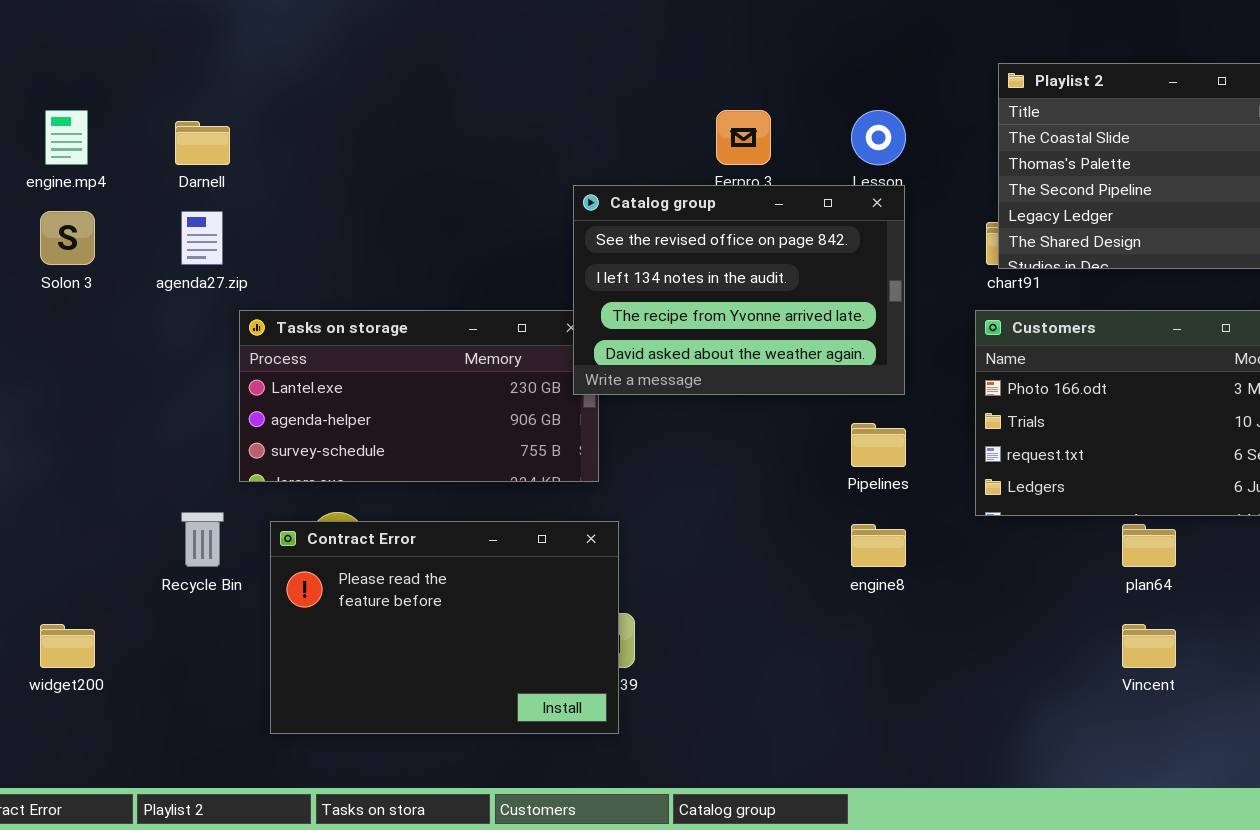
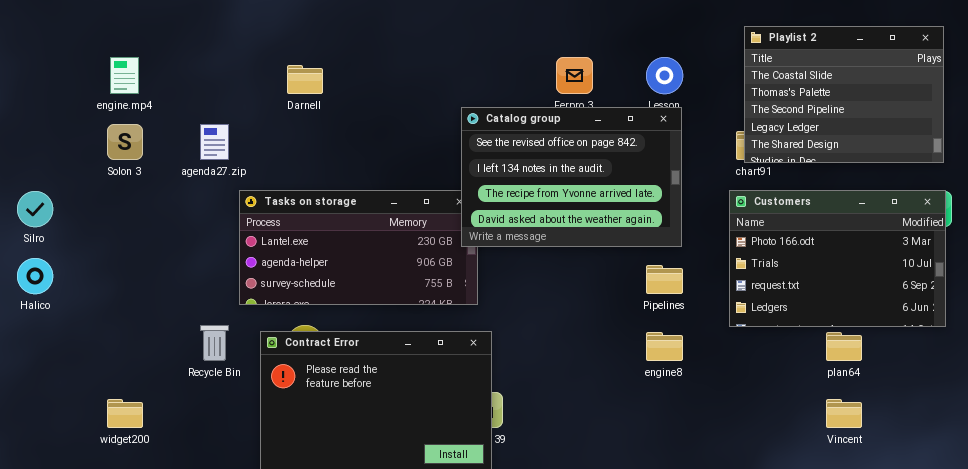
Darnell: [175,121,230,165] -> [287,65,323,94], moved

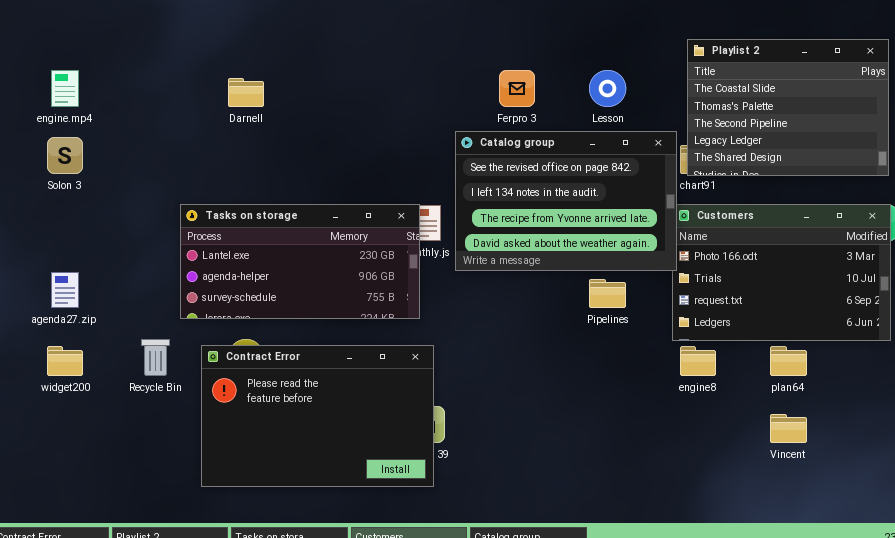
Catalog group: [461,107,682,247] -> [455,131,677,271], moved
agenda27.zip: [200,124,229,160] -> [51,272,79,308], moved
engine8: [646,332,683,361] -> [680,346,716,376], moved
widget200: [107,399,143,428] -> [47,346,83,376], moved

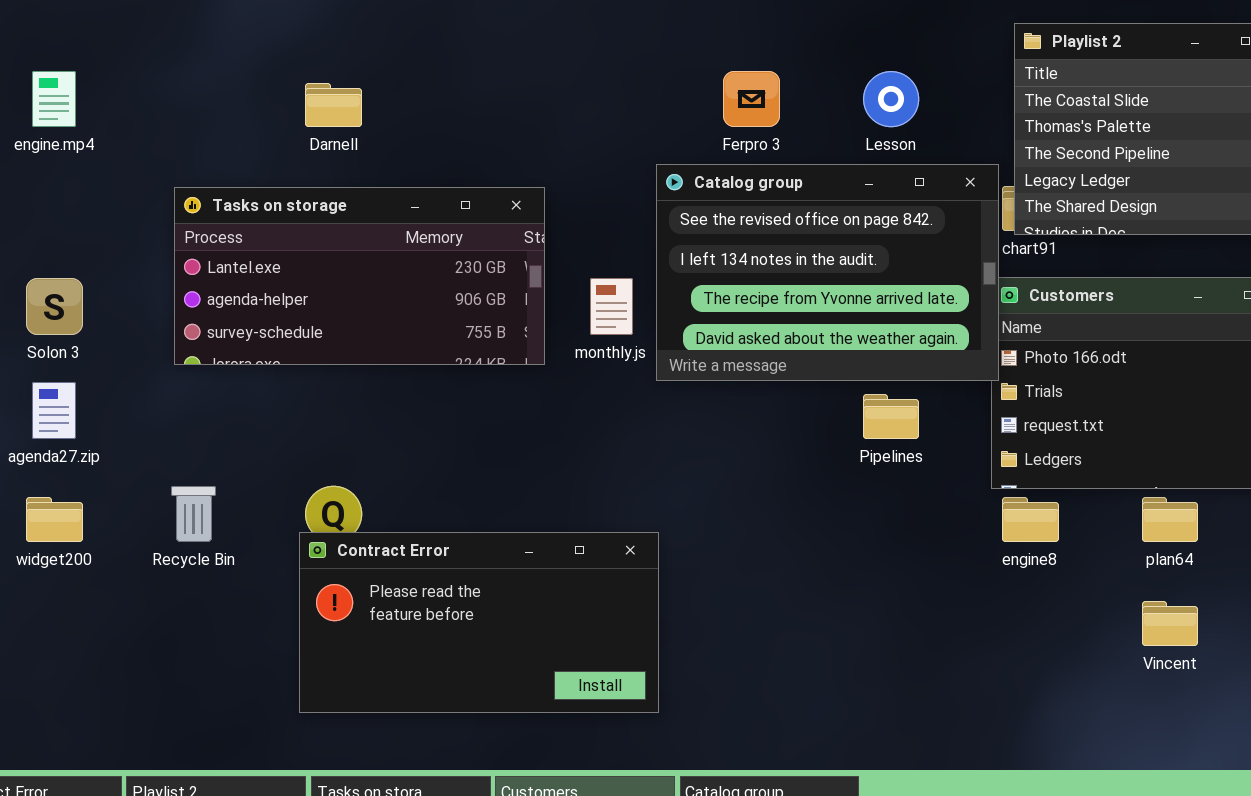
Solon 3: [47,137,83,174] -> [26,278,83,335], moved
Tasks on storage: [180,204,420,319] -> [174,187,545,365], moved
Contract Error: [201,345,434,487] -> [299,532,659,713], moved, resized

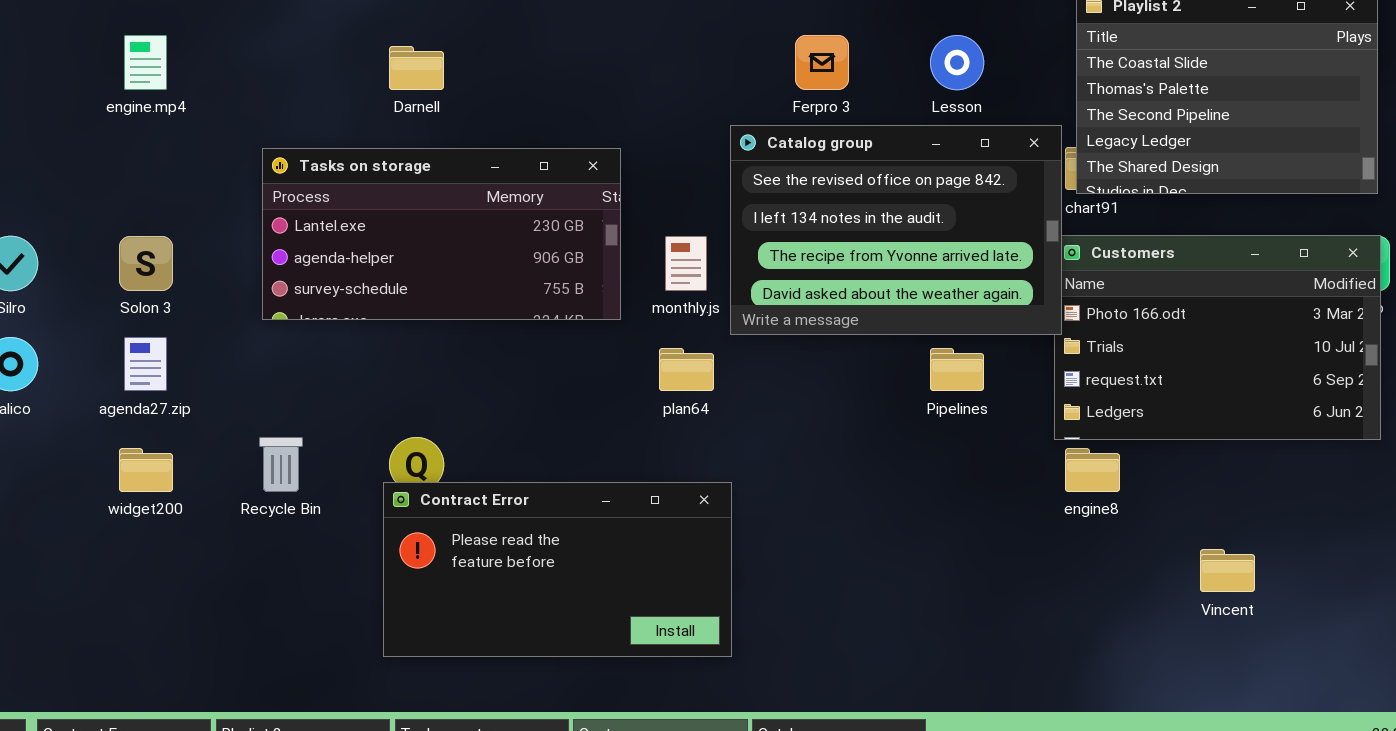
plan64: [1142,497,1198,542] -> [659,348,714,391], moved

